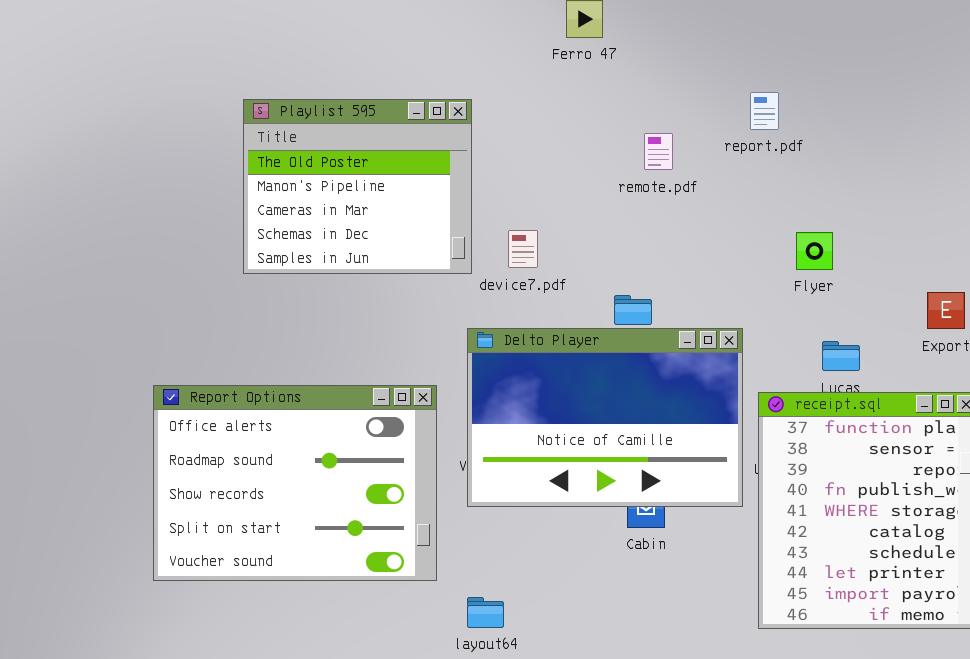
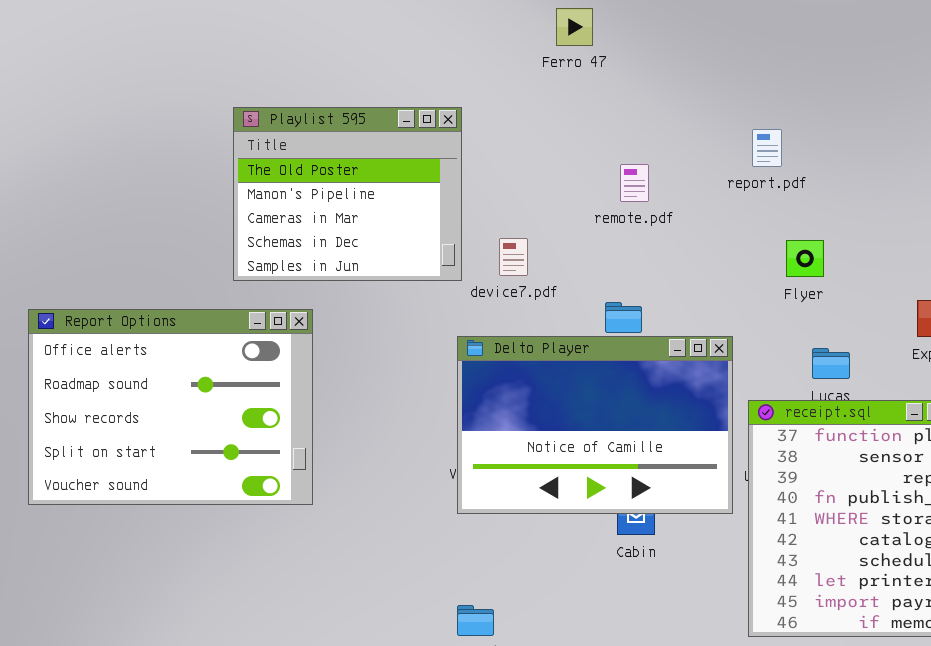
report.pdf: [750,92,779,130] -> [752,129,782,167], moved
remote.pdf: [644,133,673,170] -> [620,164,649,202], moved
Report Options: [153,385,437,581] -> [28,309,313,505], moved

